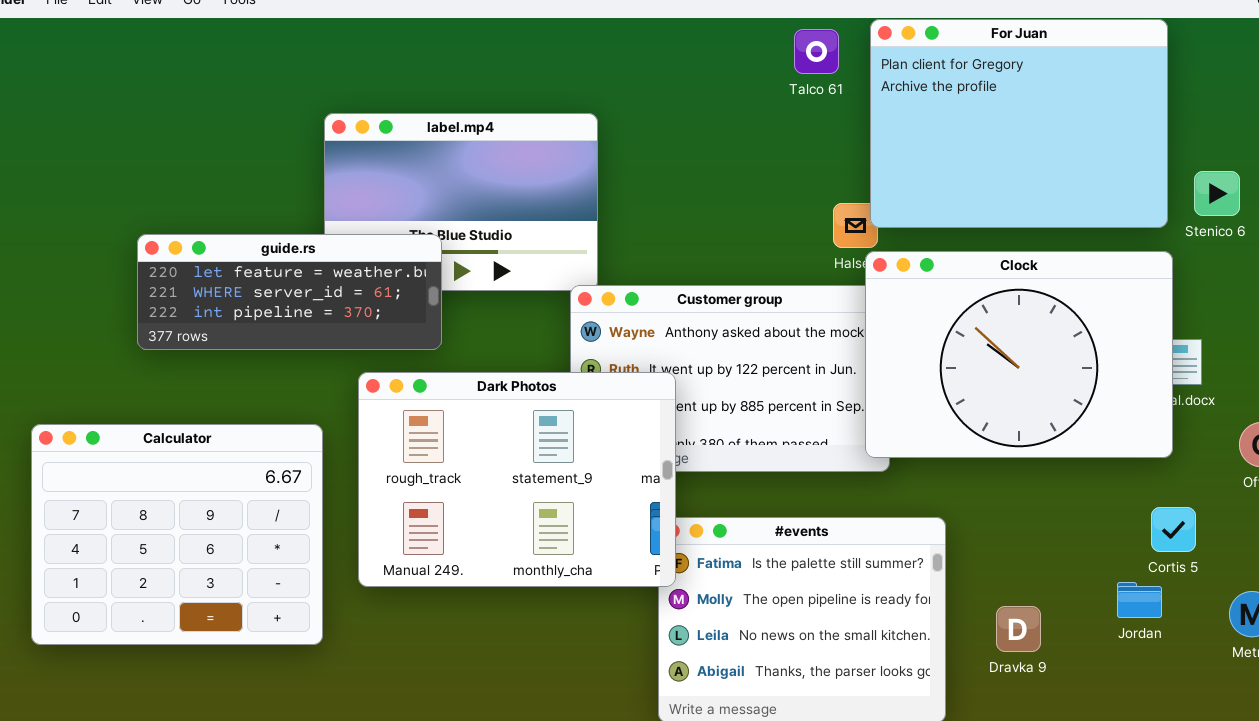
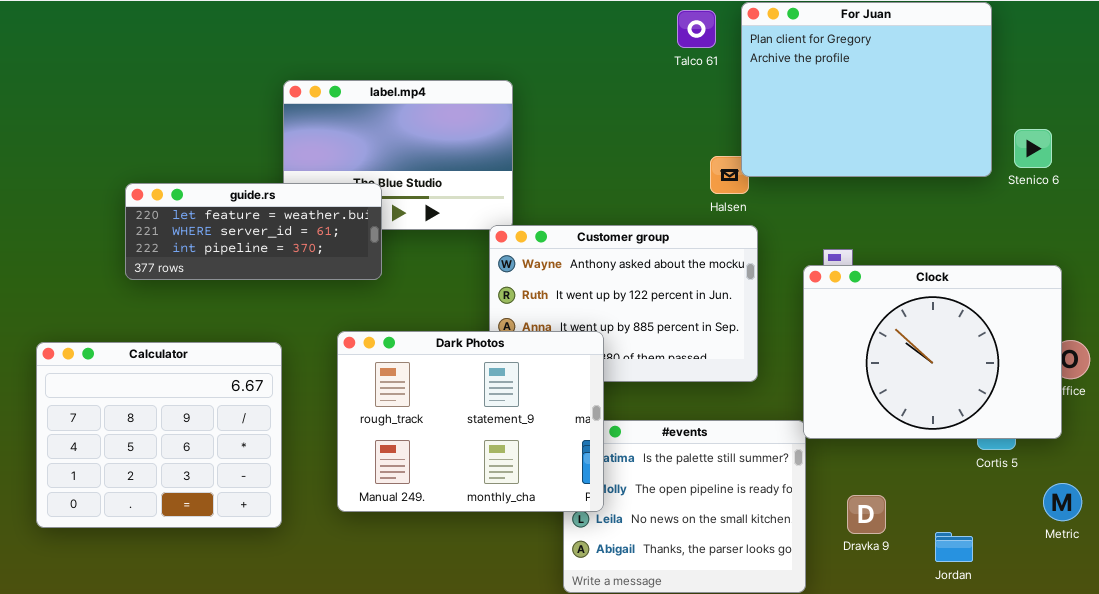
Clock: [865,251,1173,458] -> [803,265,1062,439], moved
Dark Photos: [358,372,676,587] -> [337,331,604,512], moved
Jordan: [1117,582,1162,618] -> [935,532,973,562], moved

